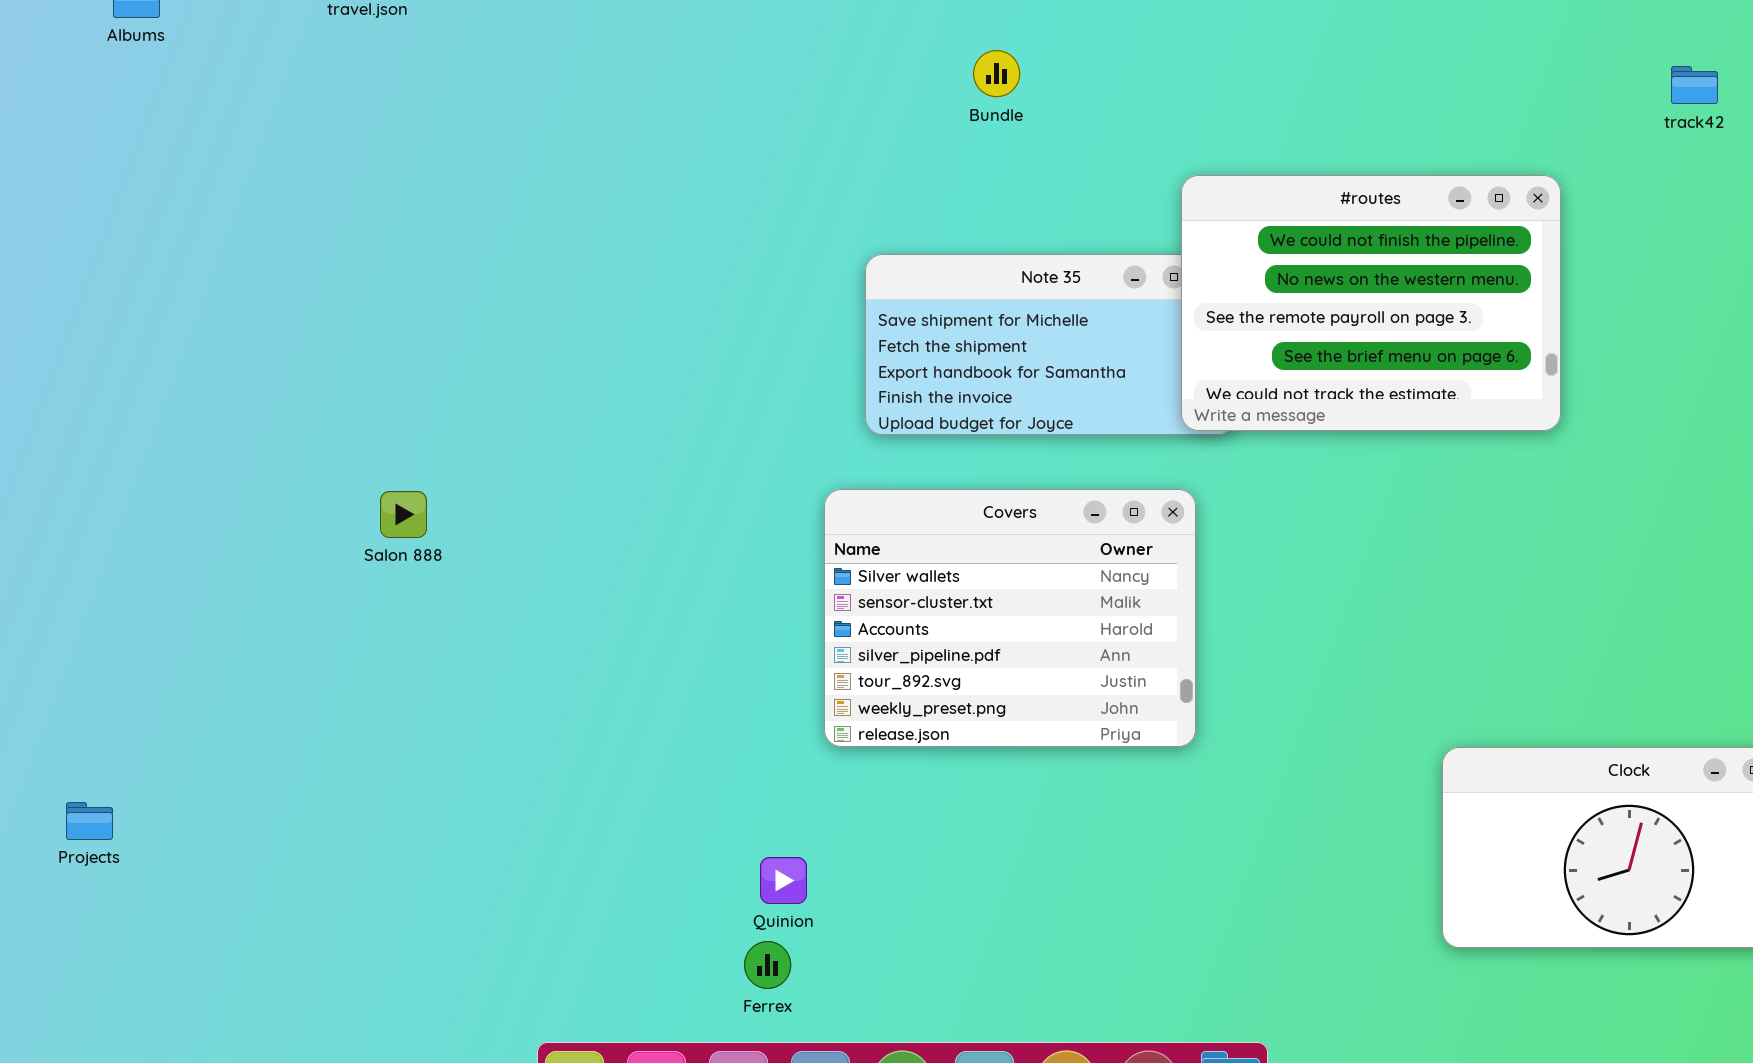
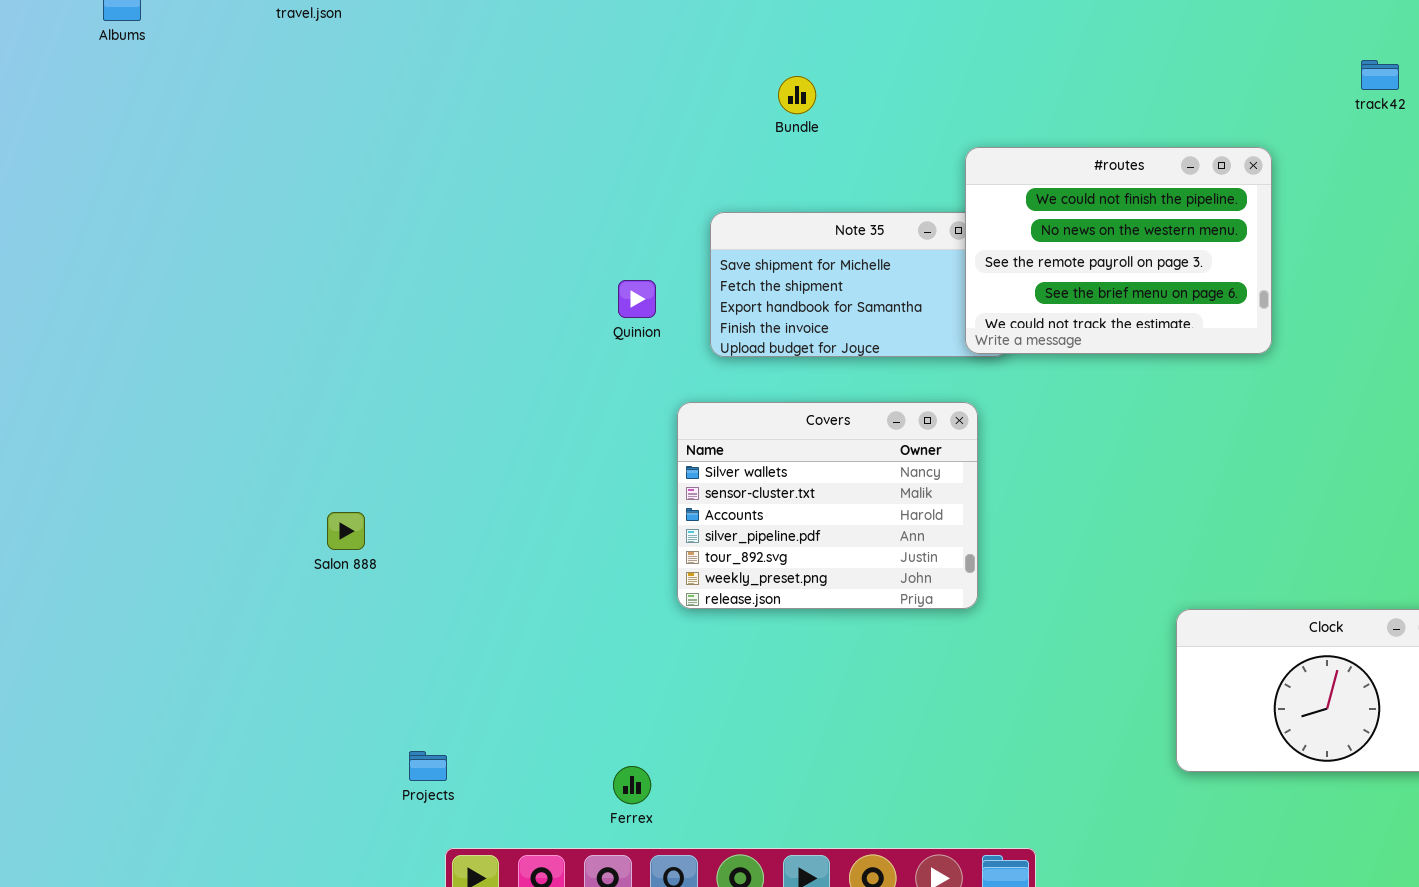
Bundle: [973,50,1020,97] -> [778,76,816,114], moved
Salon 888: [380,491,427,538] -> [327,512,365,550], moved
Projects: [66,802,113,840] -> [409,751,447,781], moved
Quinion: [760,857,807,904] -> [618,280,656,318], moved

